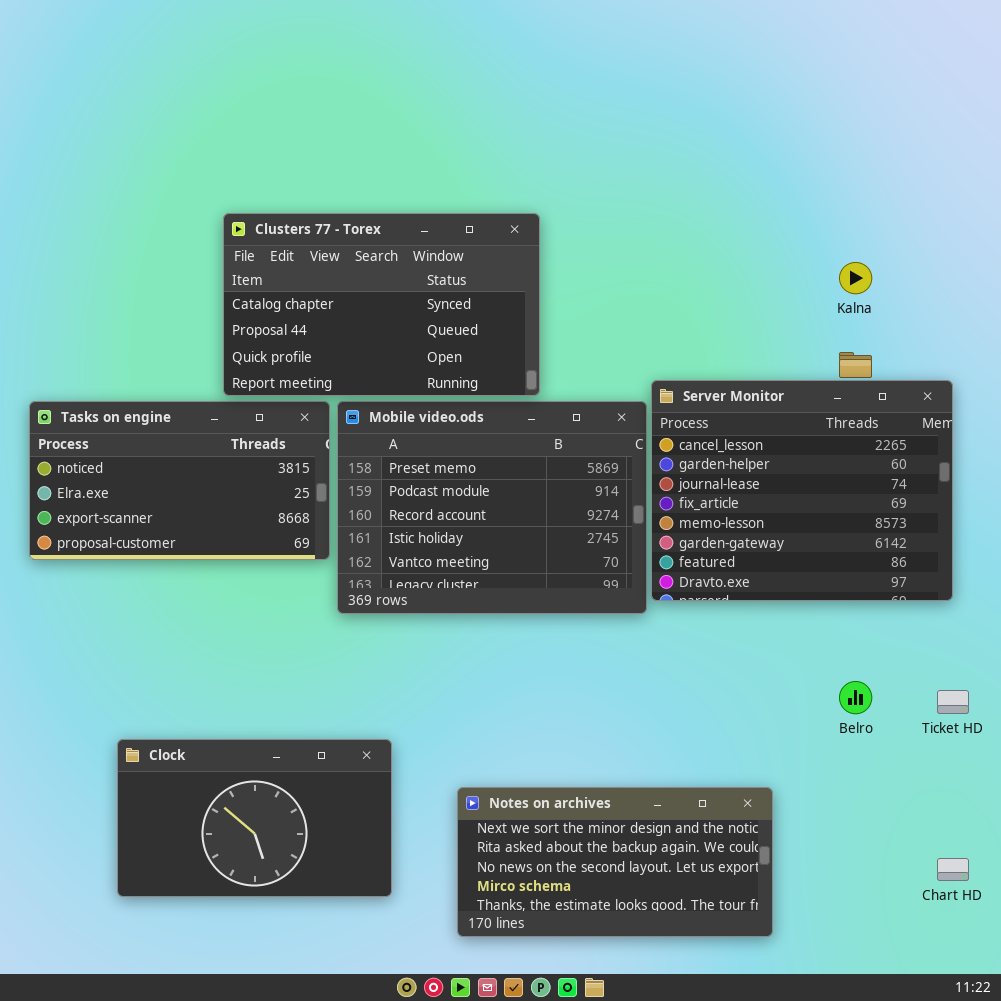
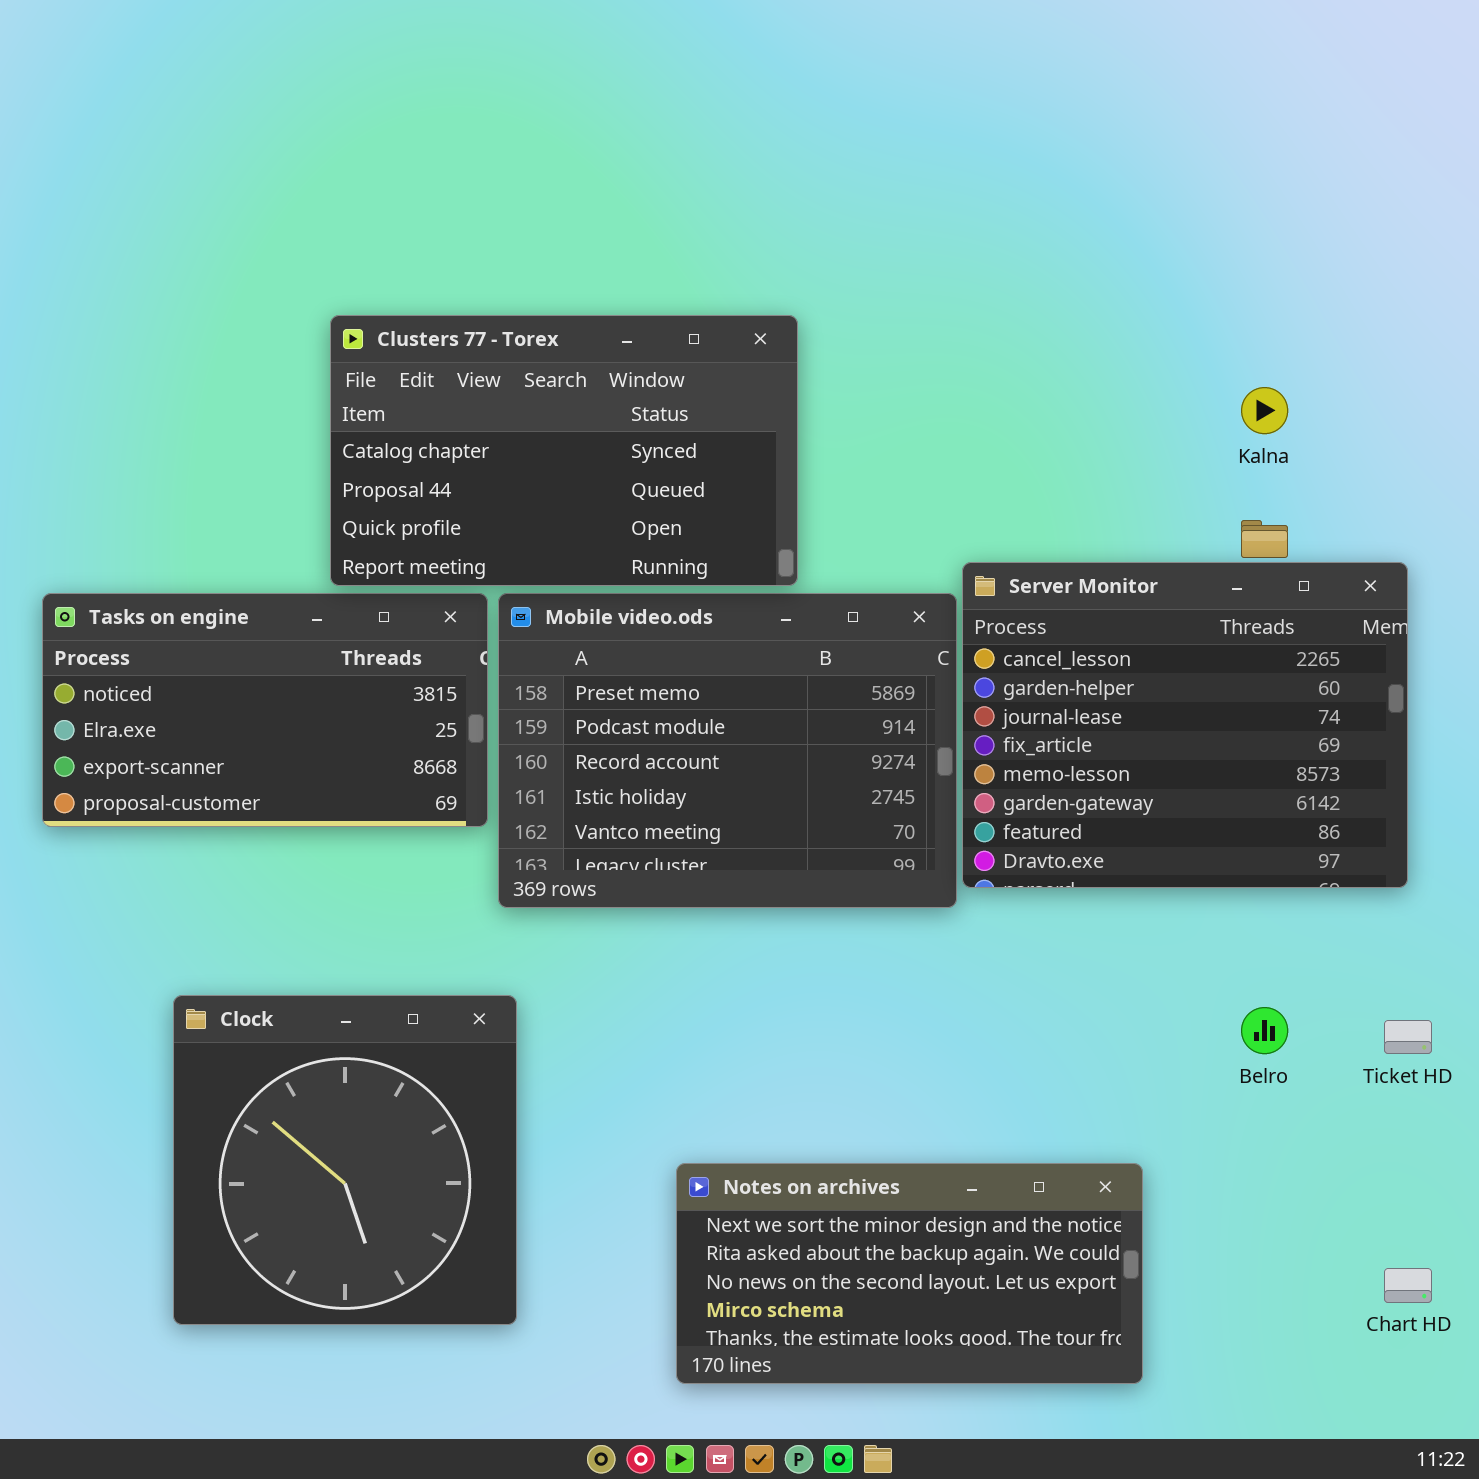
Clock: [117,739,392,897] -> [173,995,517,1325], resized

